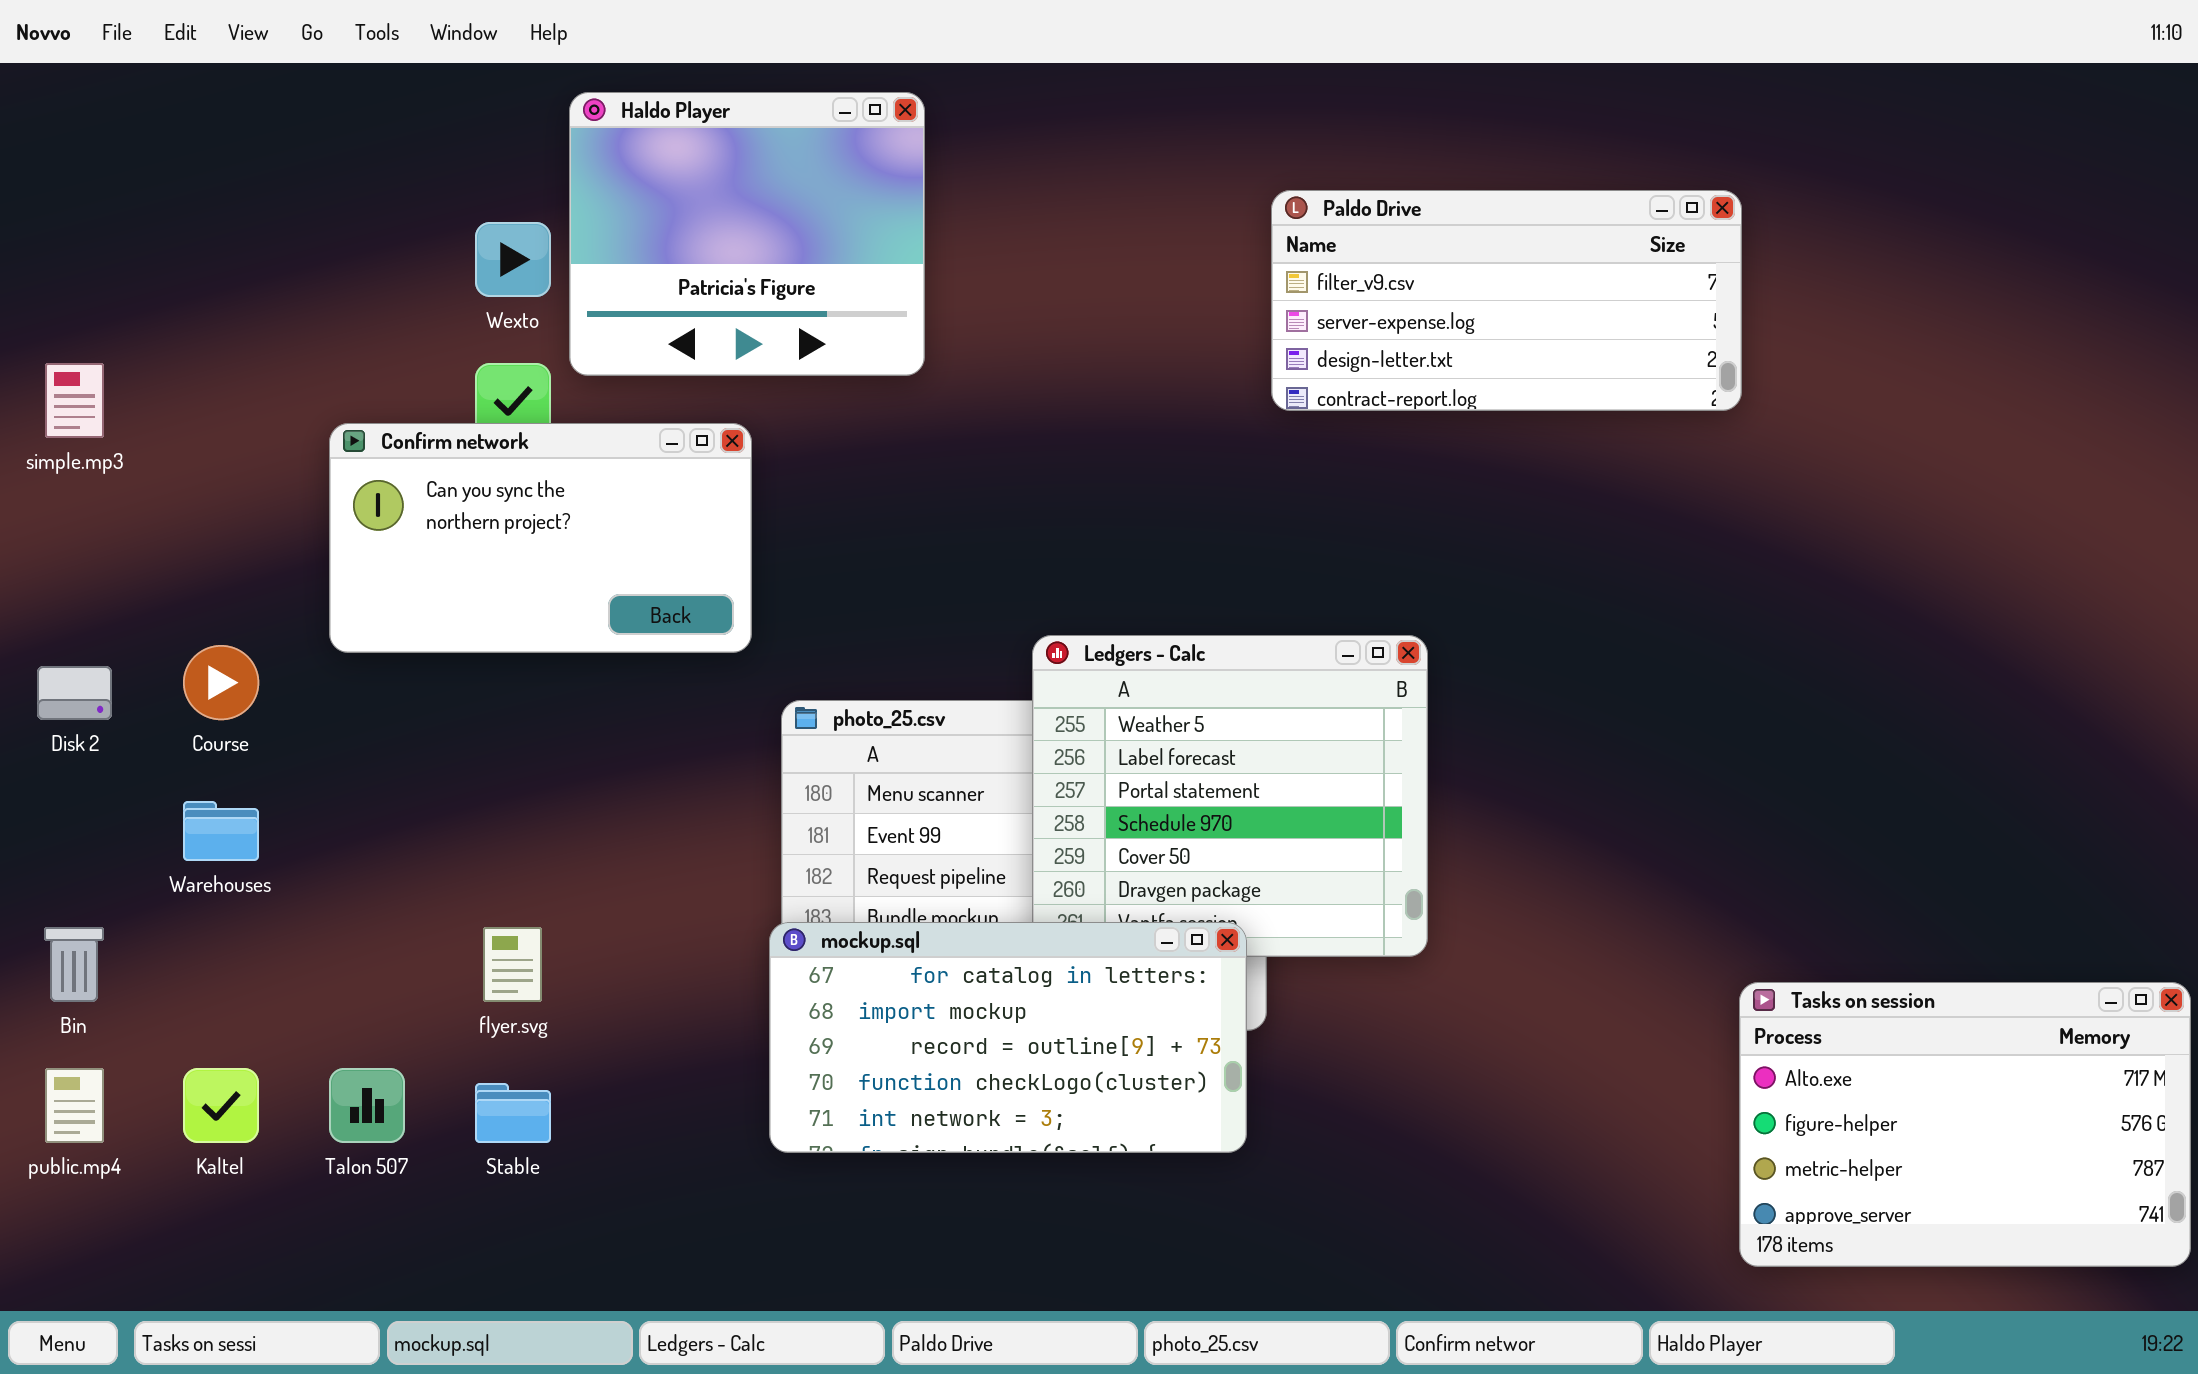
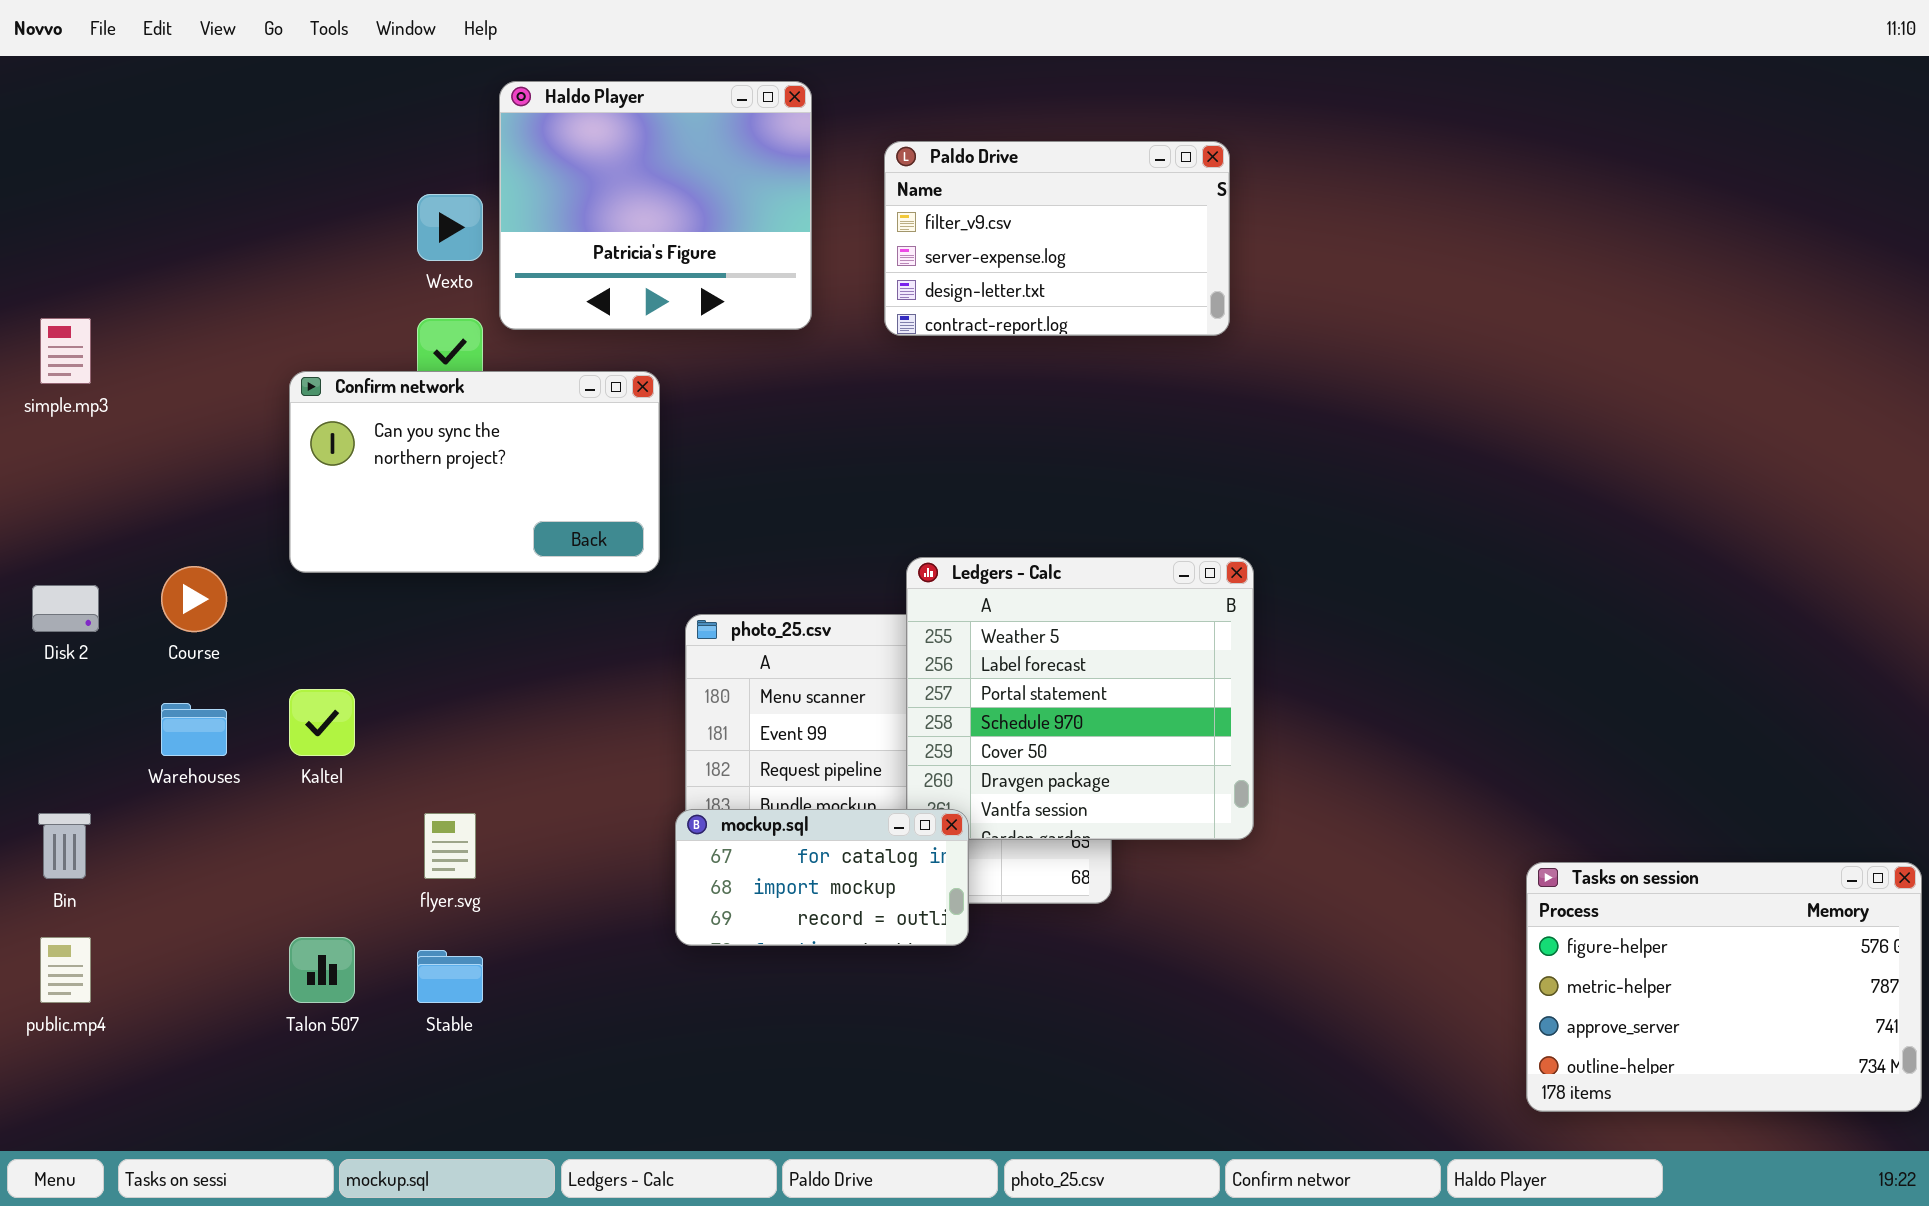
Paldo Drive: [1271,190,1742,411] -> [884,141,1230,336], moved, resized
mockup.sql: [769,922,1247,1153] -> [675,809,969,946], resized
Tasks on session: [1739,982,2191,1267] -> [1526,862,1922,1112], scrolled down 1 row
Kaltel: [183,1068,259,1143] -> [289,689,355,756], moved

